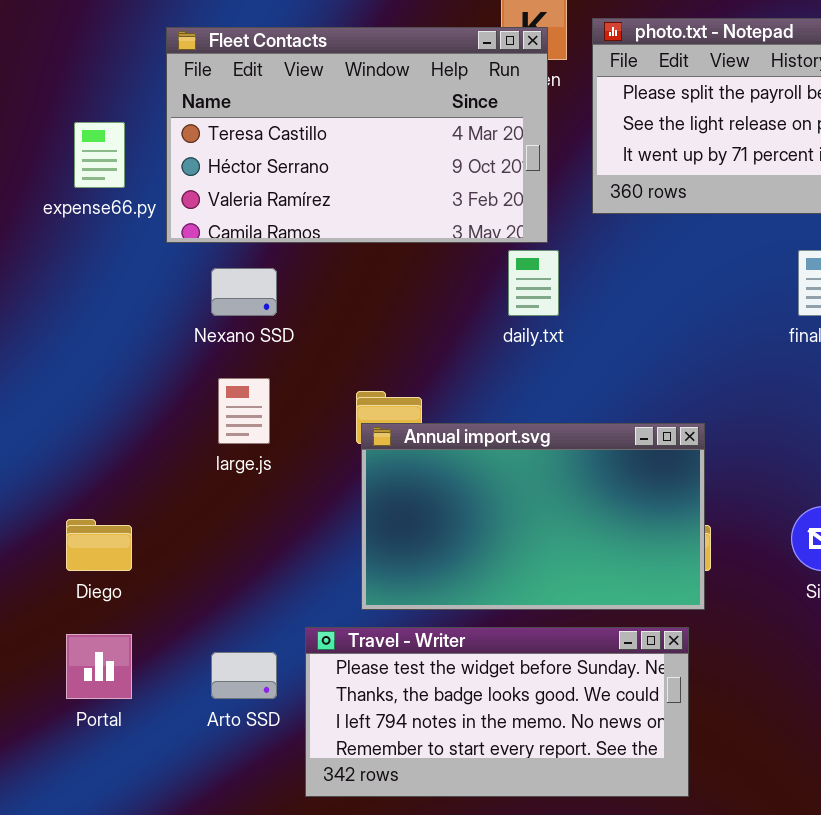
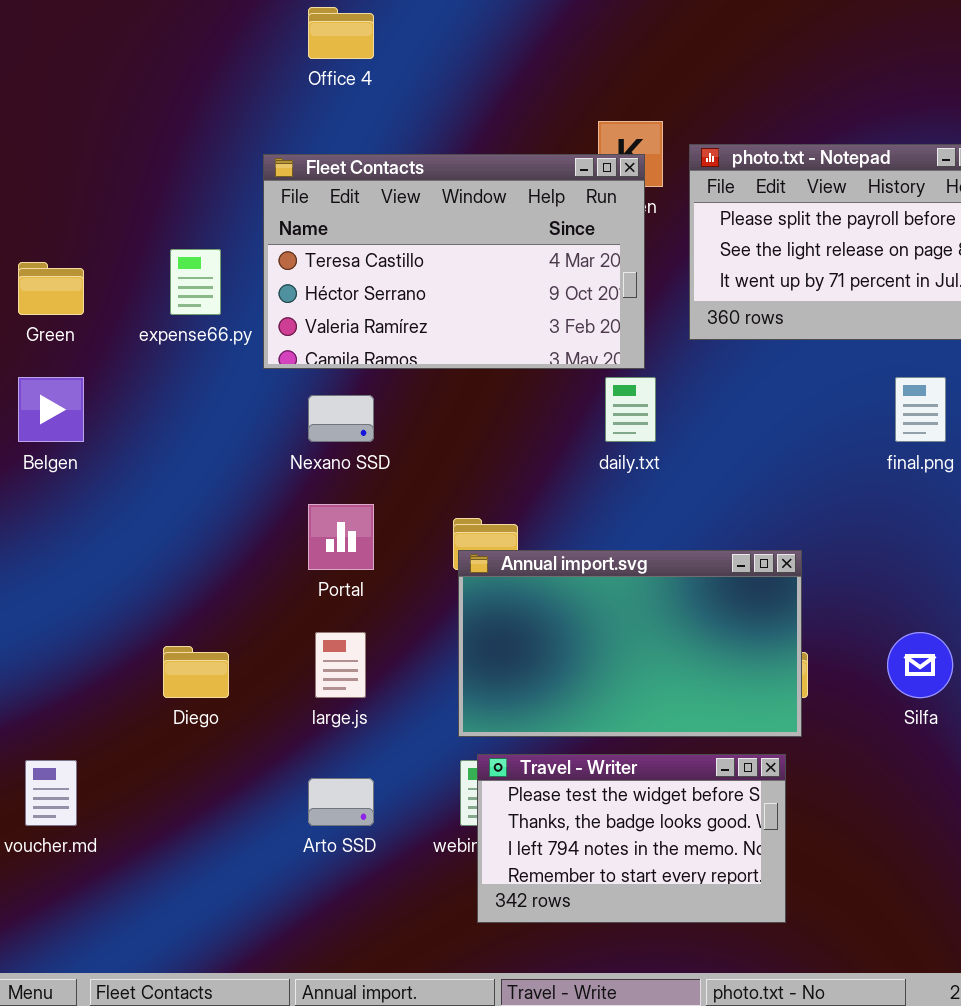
large.js: [218,378,270,444] -> [315,632,366,698], moved
Travel - Writer: [305,627,689,797] -> [477,754,786,923], resized
Portal: [66,634,132,699] -> [308,504,374,570], moved

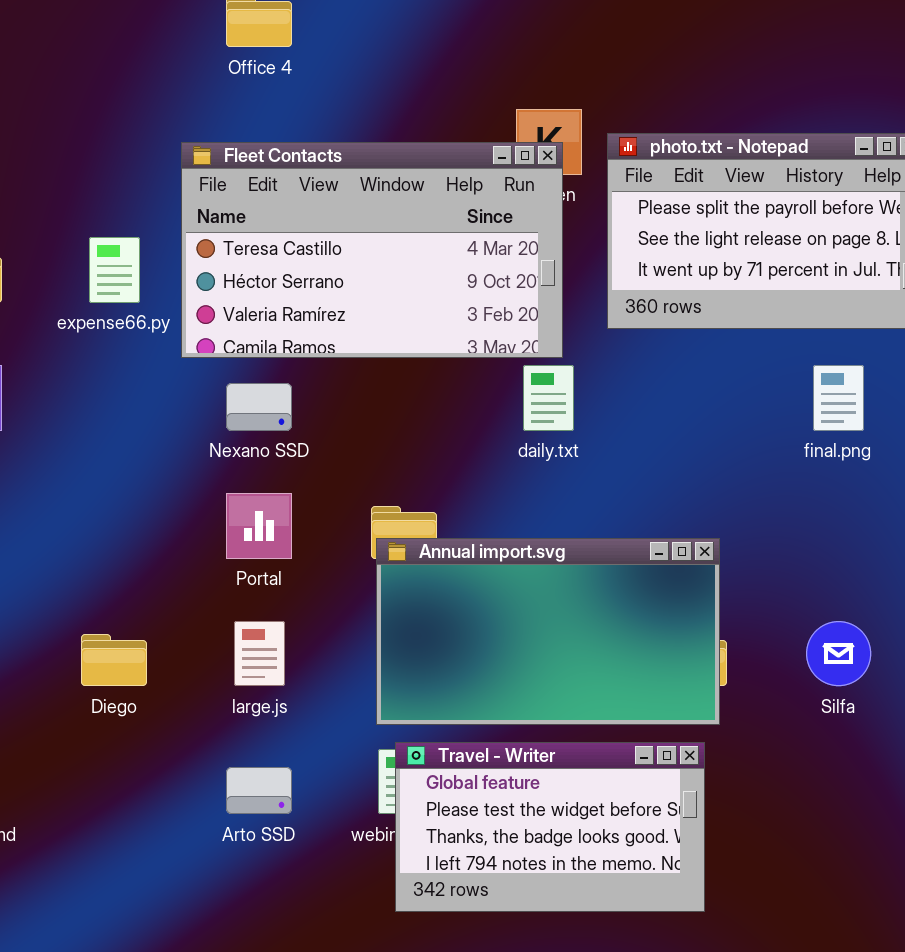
Travel - Writer: [477,754,786,923] -> [395,742,705,912], scrolled up 1 row

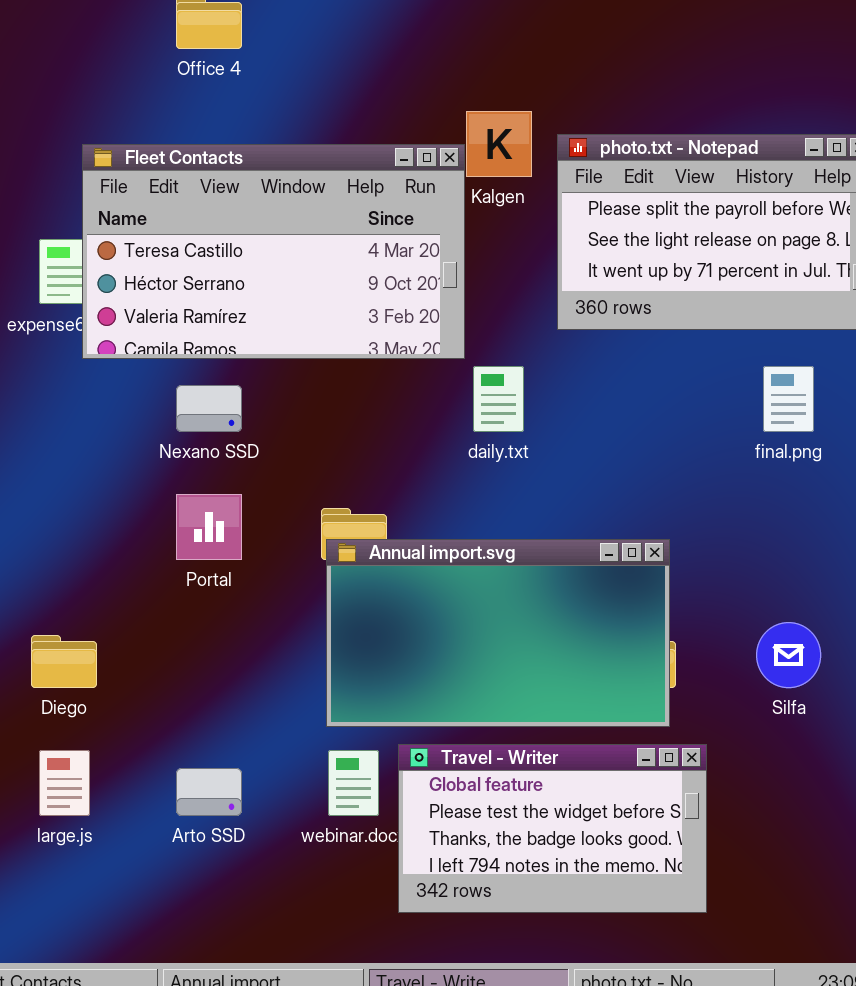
Fleet Contacts: [181,142,563,358] -> [82,144,465,359], moved
large.js: [234,621,285,686] -> [39,750,90,816], moved
Travel - Writer: [395,742,705,912] -> [398,744,707,913], moved

